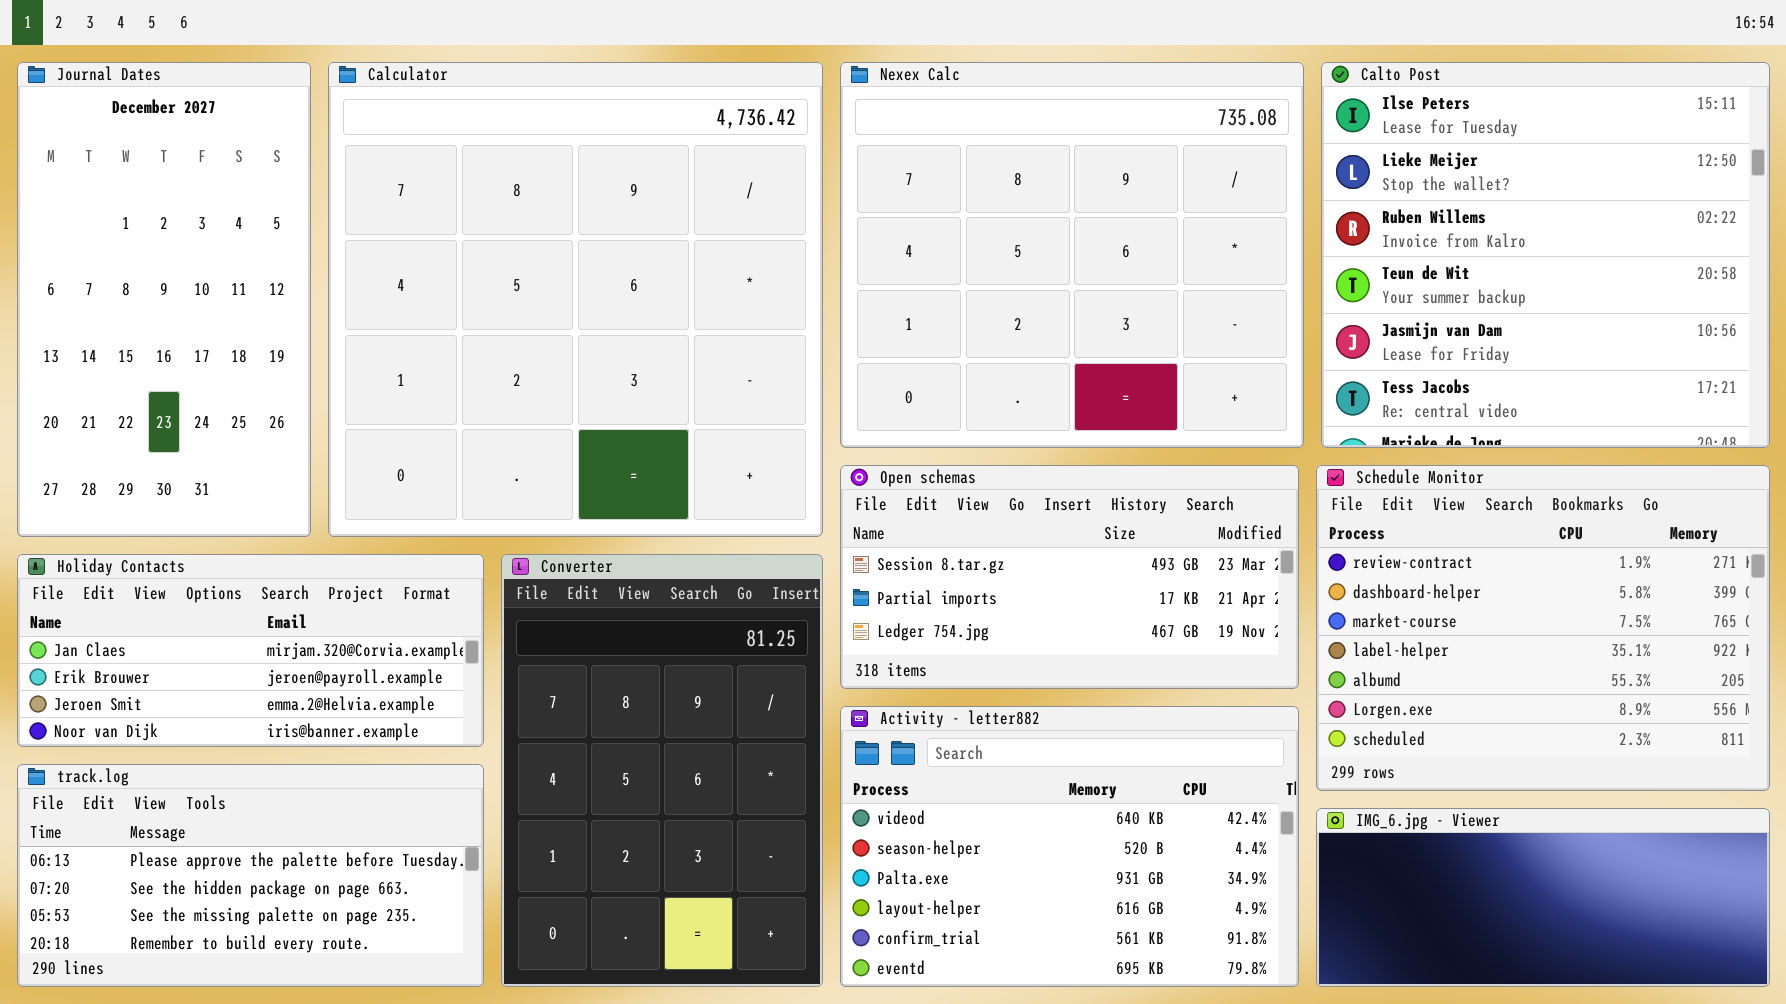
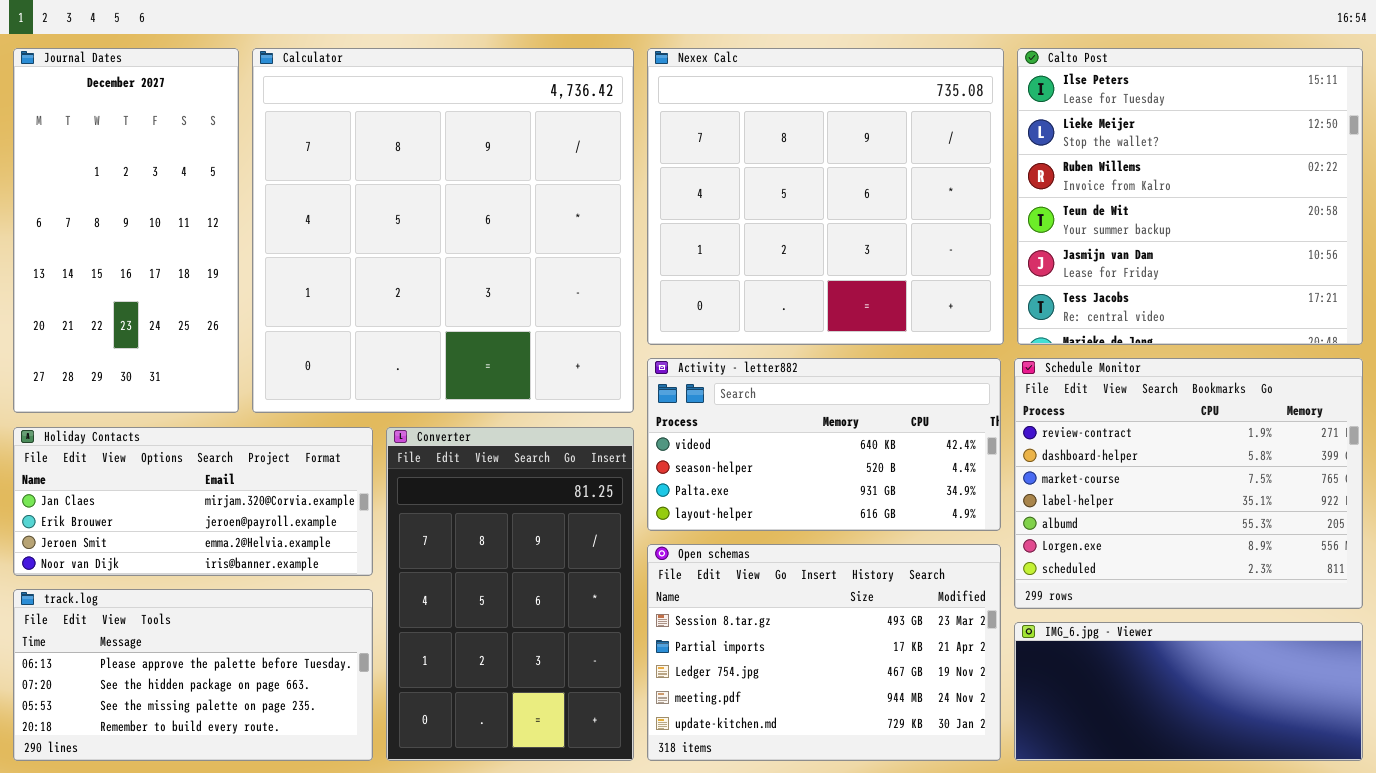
Open schemas: [840,465,1299,689] -> [647,544,1001,761], moved, resized
Activity - letter882: [840,706,1299,987] -> [647,358,1001,531], moved, resized

